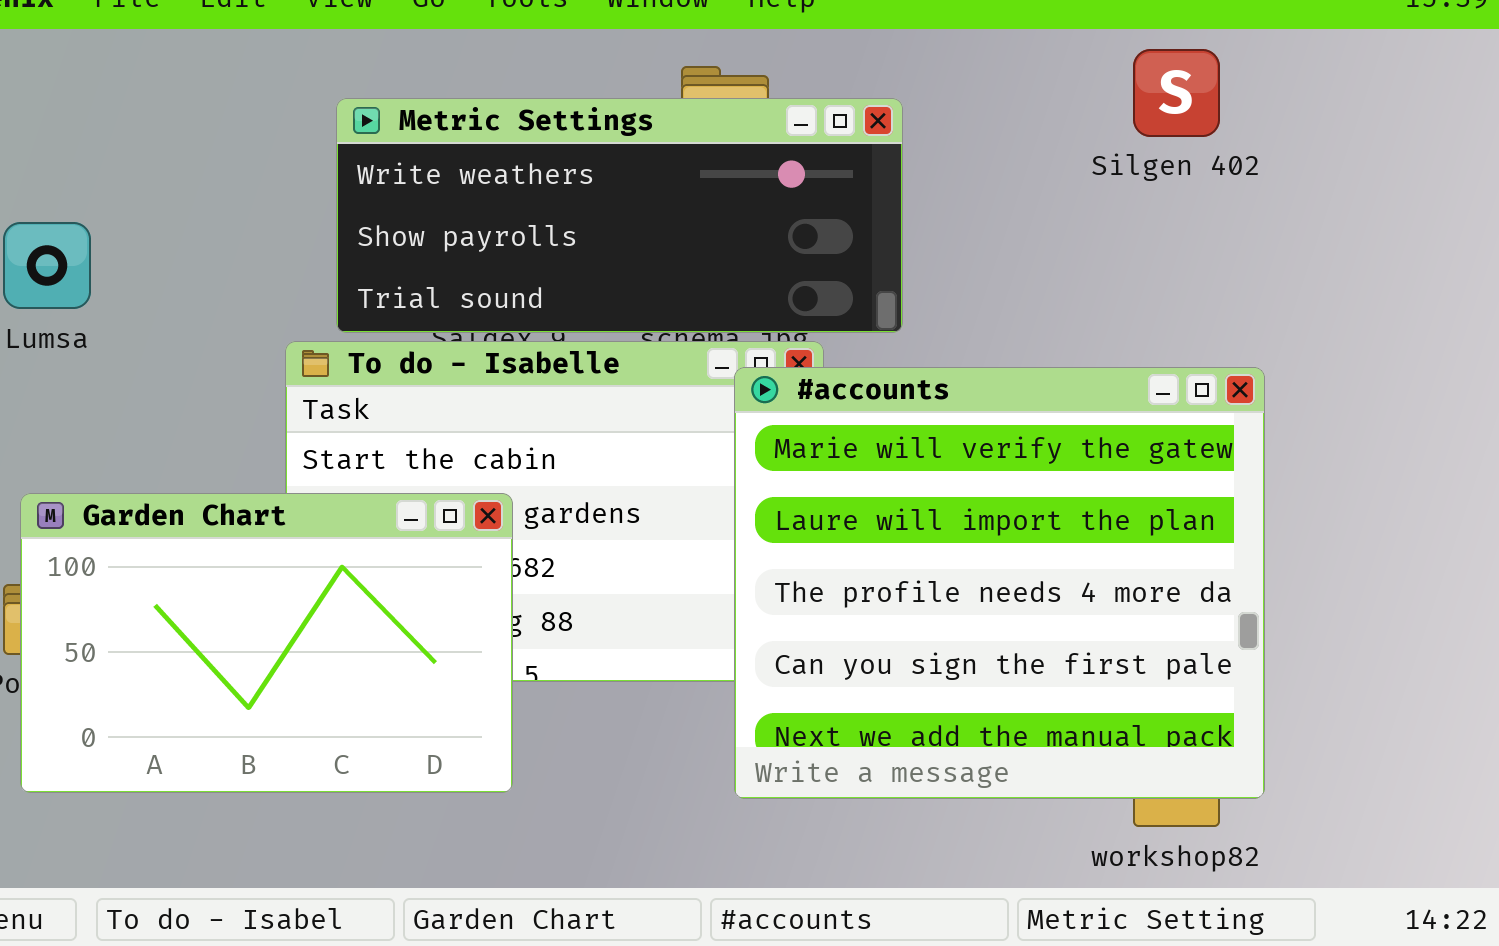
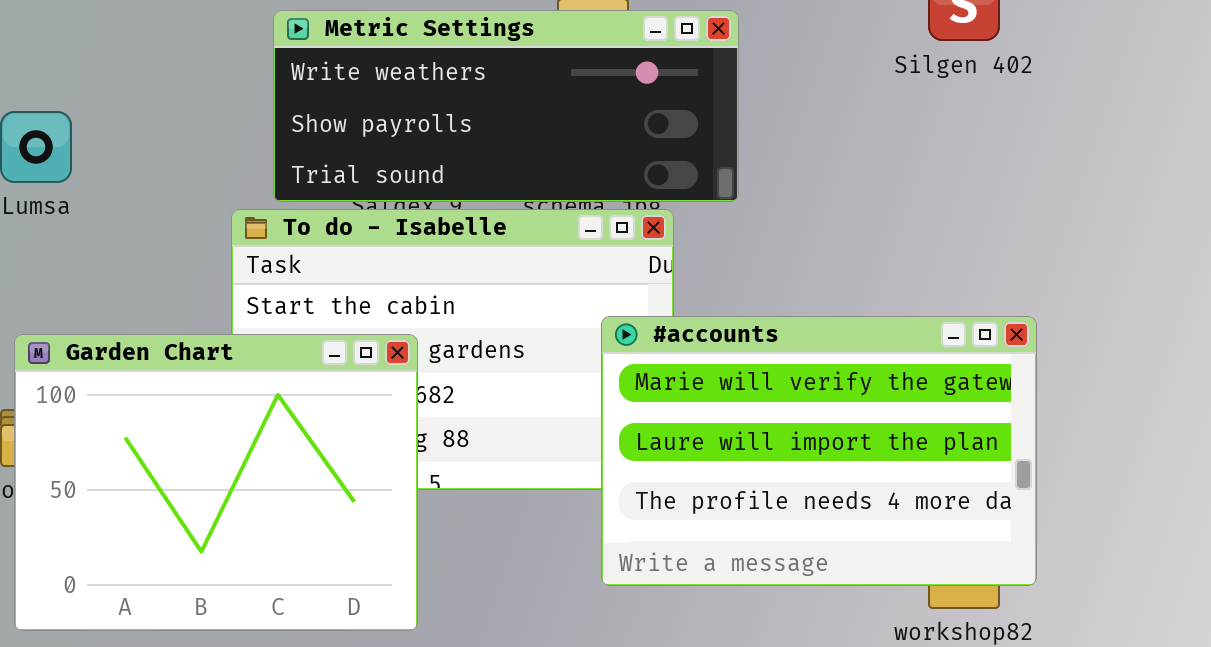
#accounts: [734,367,1265,799] -> [601,316,1037,586], resized
Garden Chart: [20,493,513,793] -> [14,334,418,631], resized

